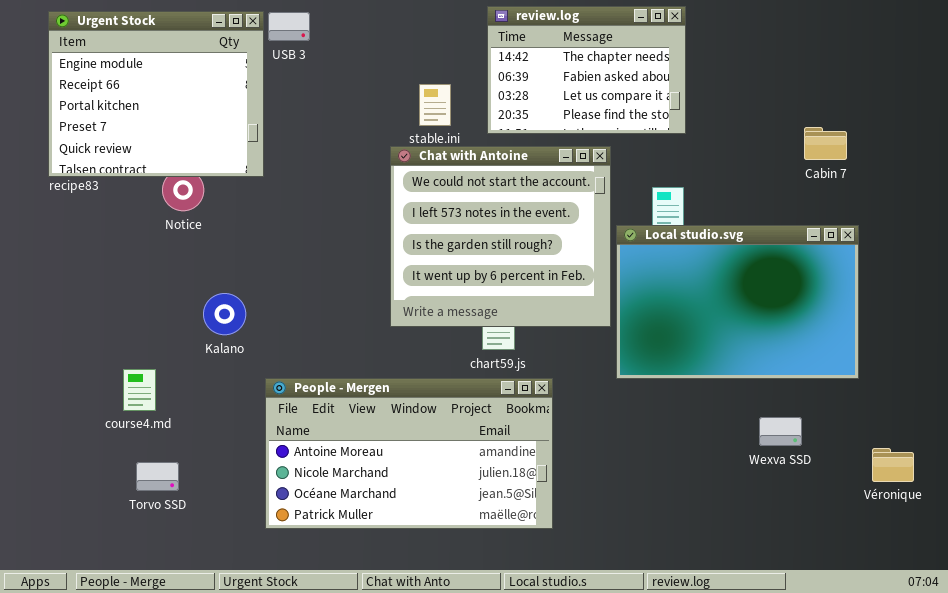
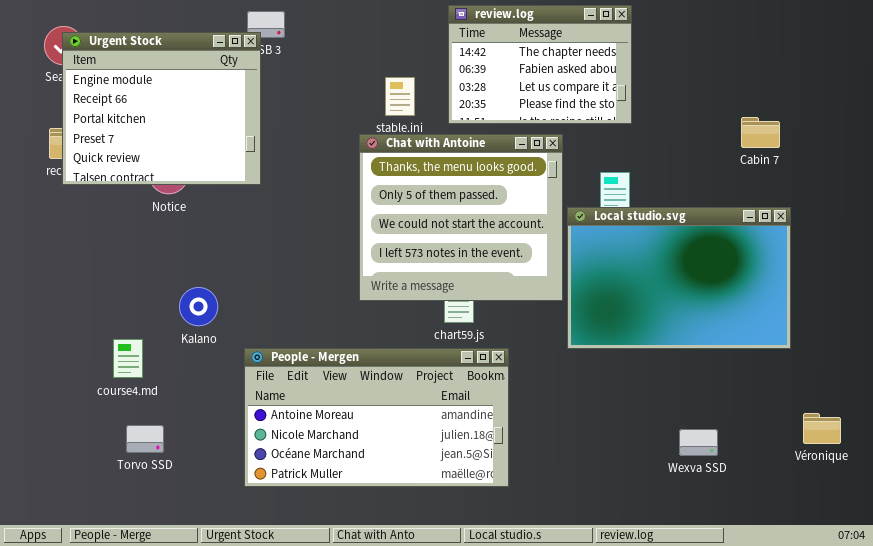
Urgent Stock: [48,11,264,177] -> [62,32,261,185], moved
Chat with Antoine: [390,146,611,327] -> [359,134,563,301], scrolled up 2 rows
Kalano: [203,293,246,335] -> [179,287,218,326], moved
Wexva SSD: [759,417,802,446] -> [679,429,718,456], moved

